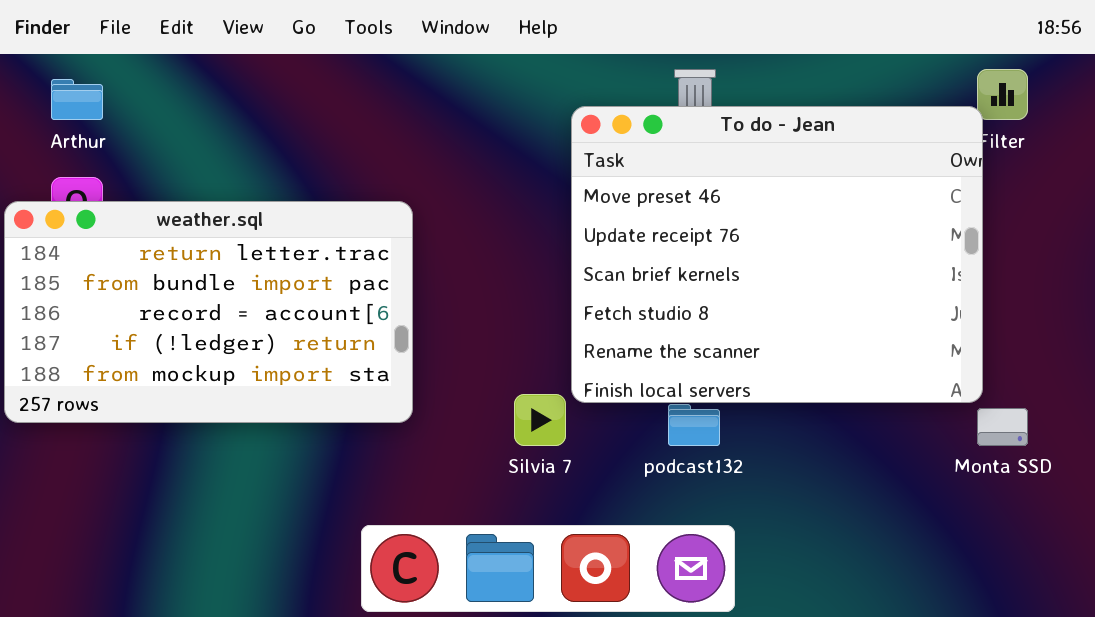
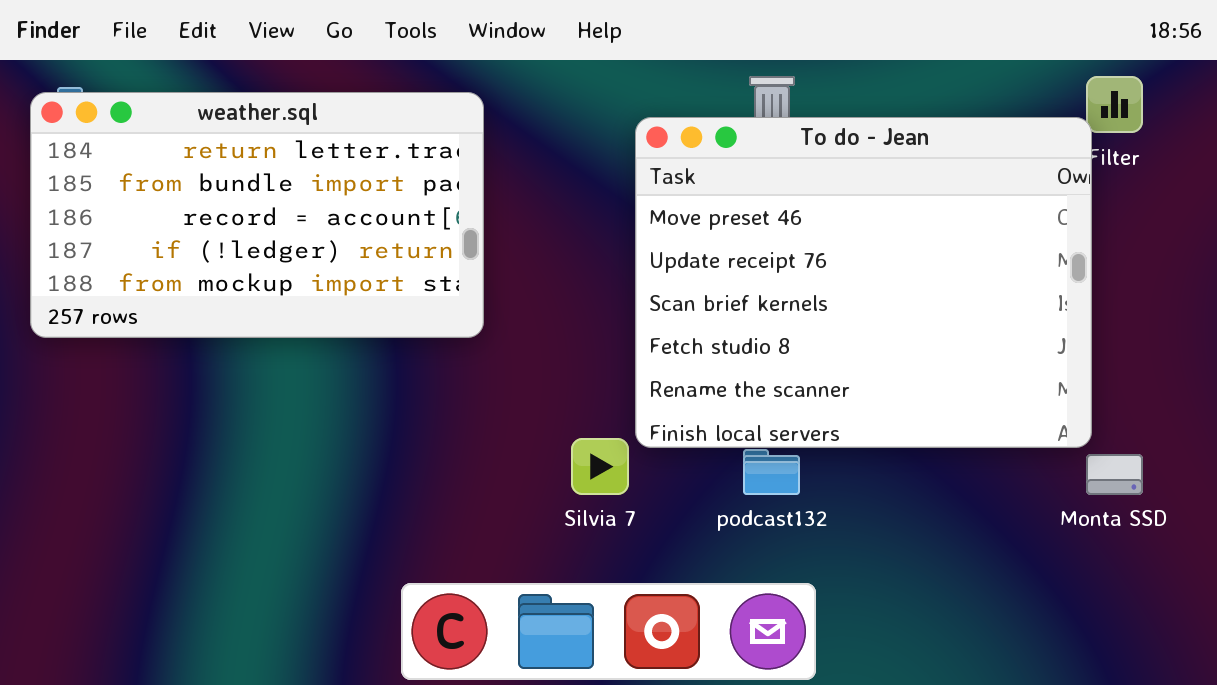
weather.sql: [4,201,413,423] -> [30,92,484,338], moved

